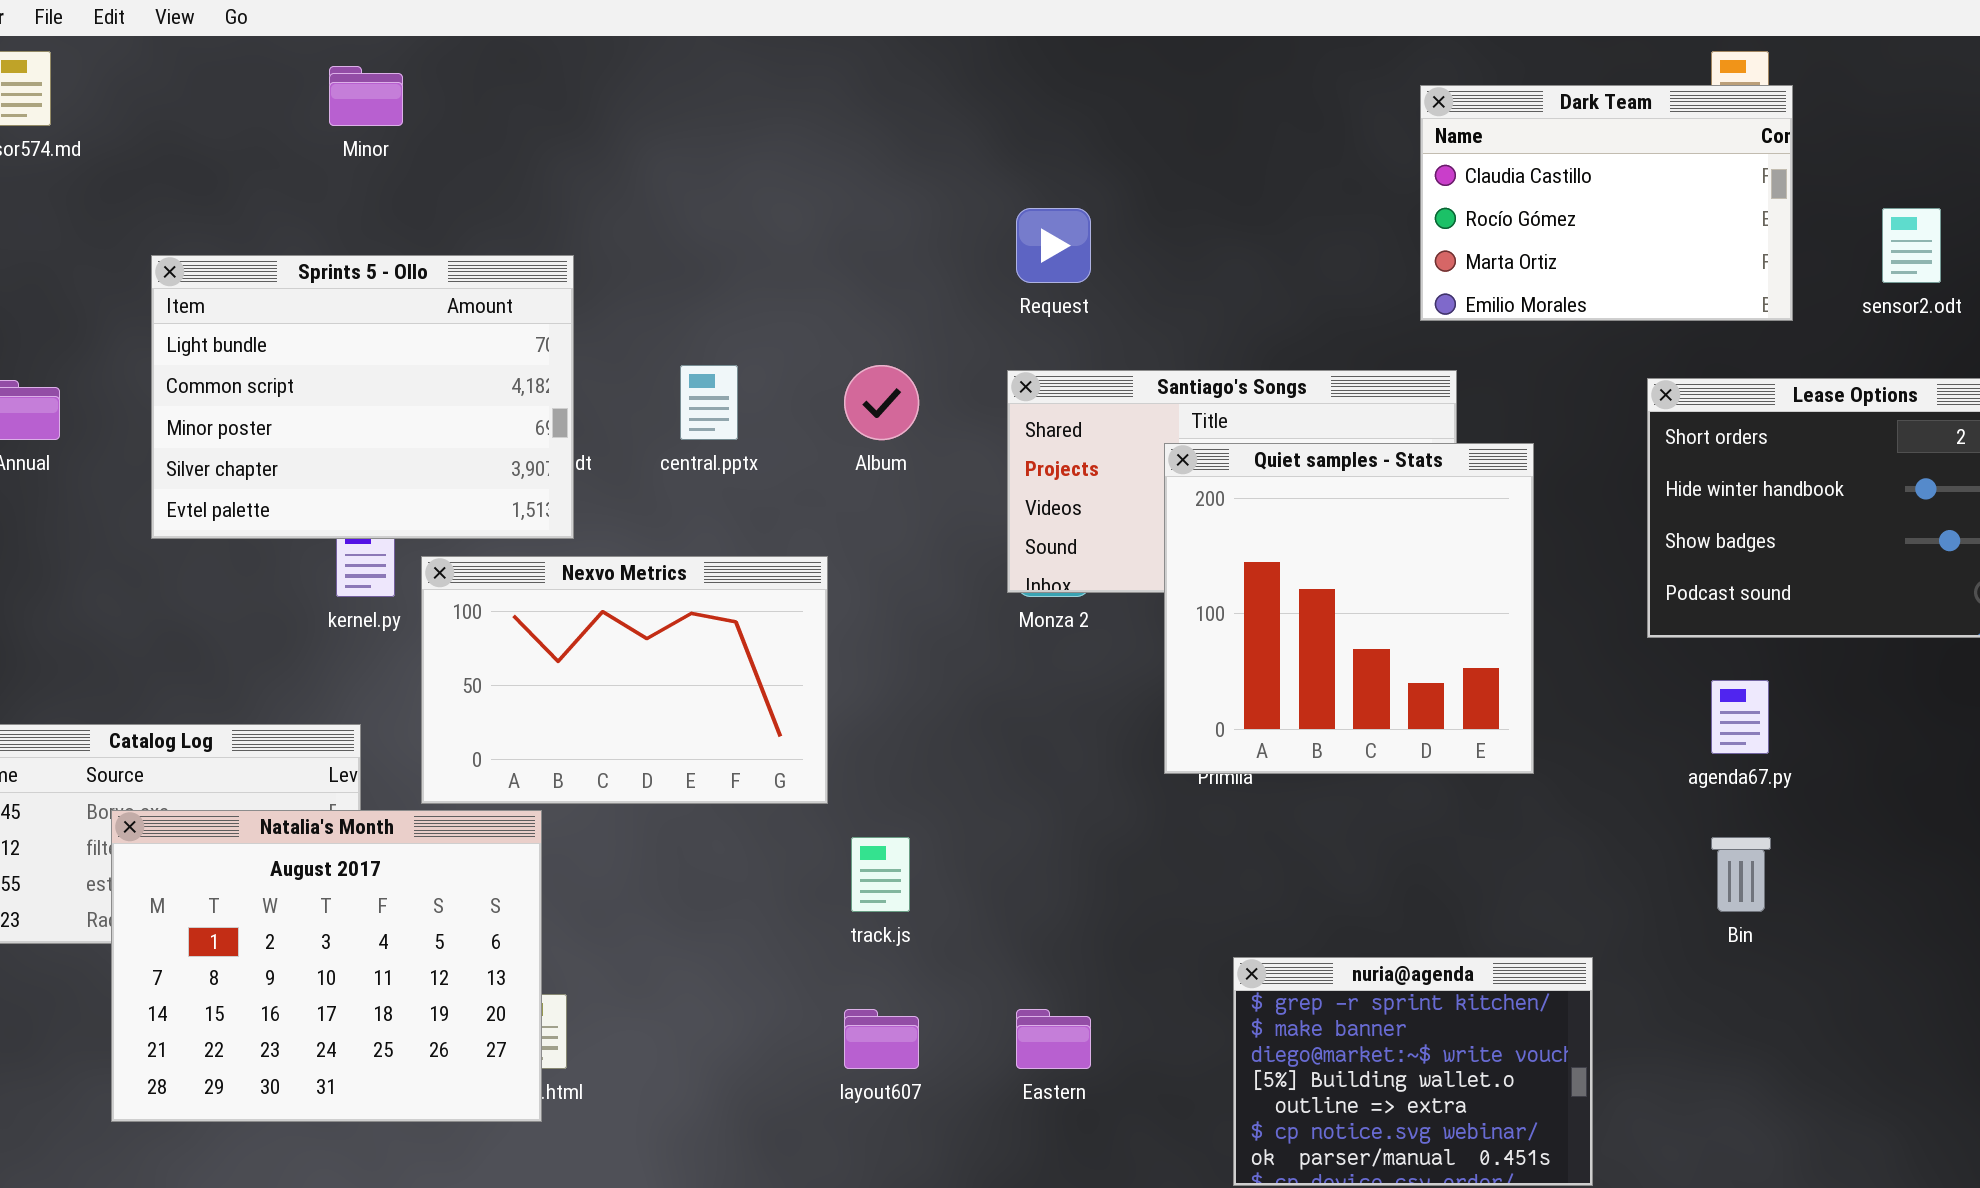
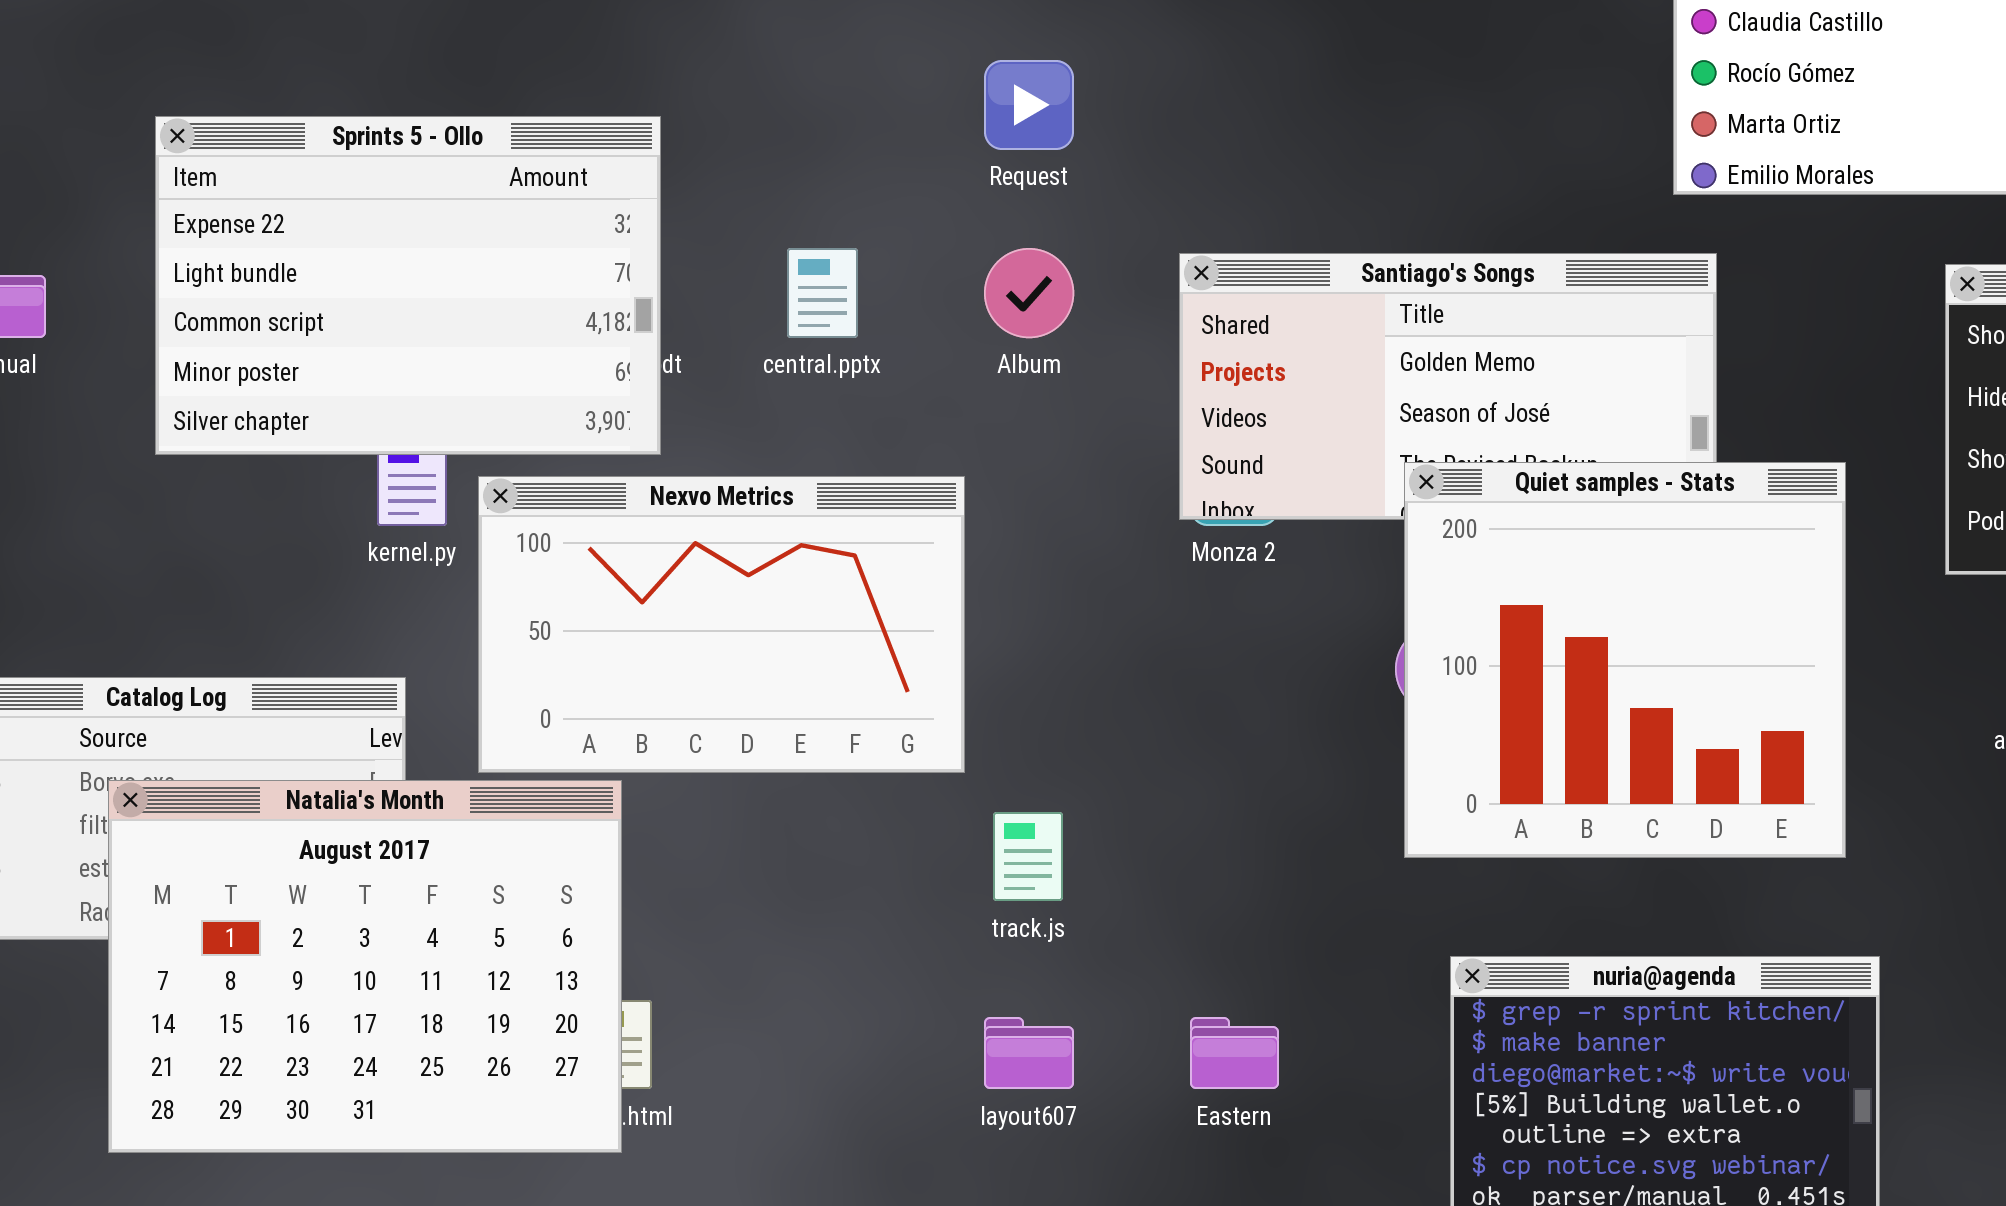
Request: [1016,208,1091,283] -> [984,60,1074,150], moved
Sprints 5 - Ollo: [151,255,574,539] -> [155,116,661,455], scrolled up 1 row
Quiet samples - Stats: [1164,443,1534,774] -> [1404,462,1846,858], moved

